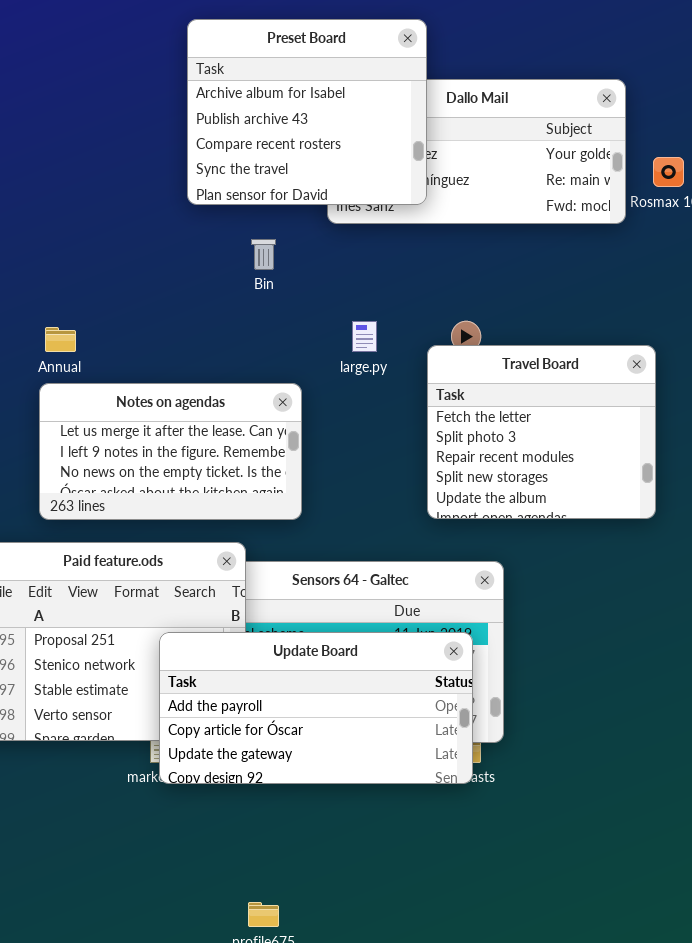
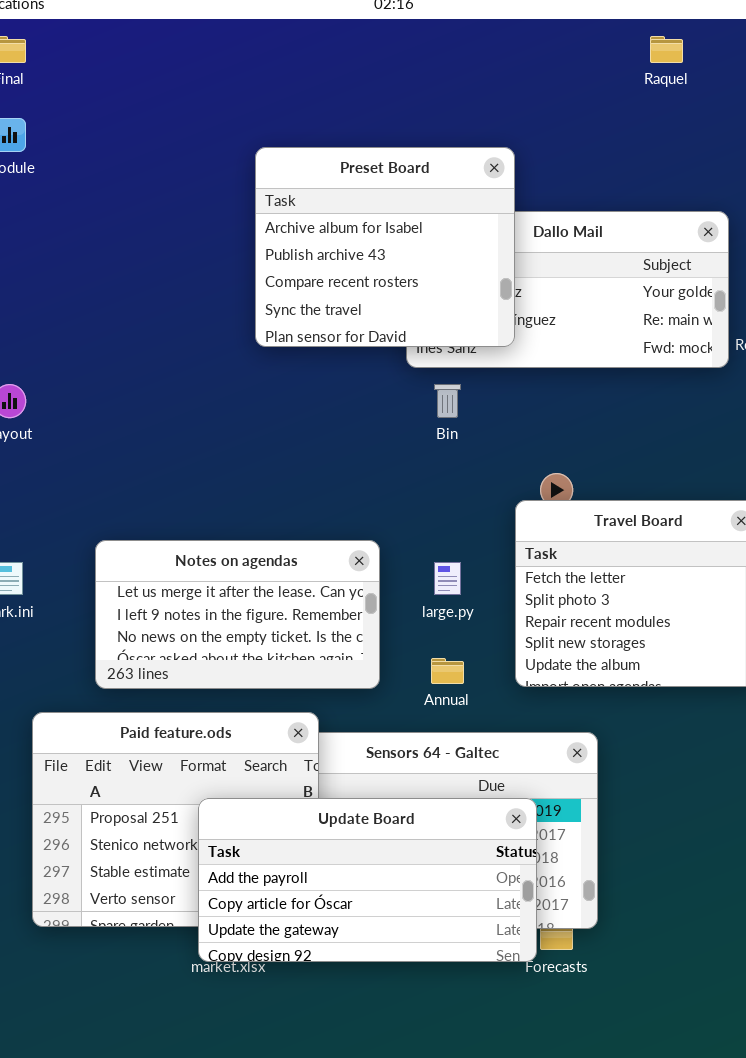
Bin: [251,239,276,270] -> [434,384,461,418], moved
large.py: [352,321,377,352] -> [434,562,461,595], moved
Annual: [45,327,76,352] -> [431,658,464,684], moved
Update Board: [159,632,473,784] -> [198,798,537,962], moved

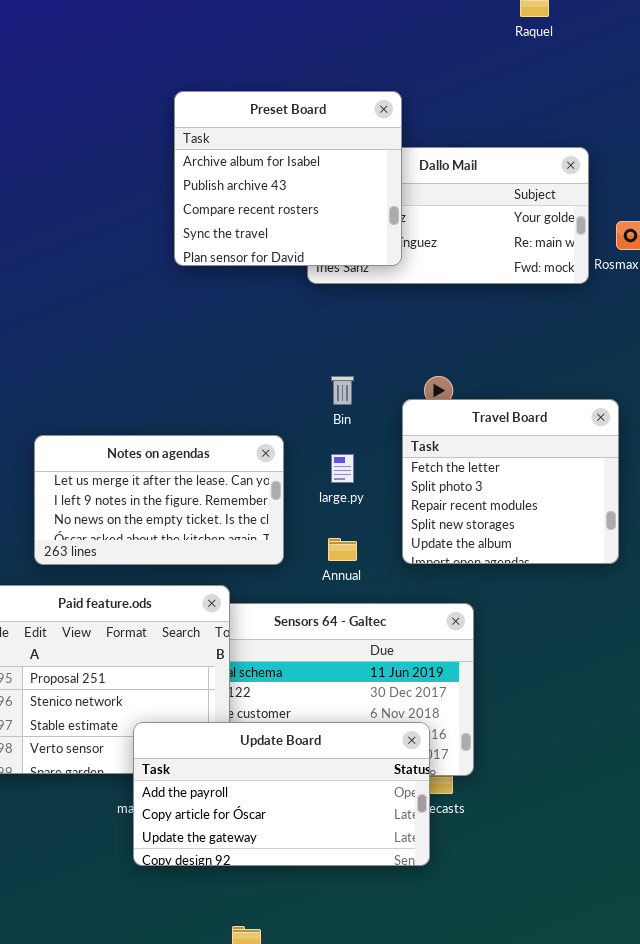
Bin: [434,384,461,418] -> [331,376,354,405], moved
Update Board: [198,798,537,962] -> [133,722,430,866], moved

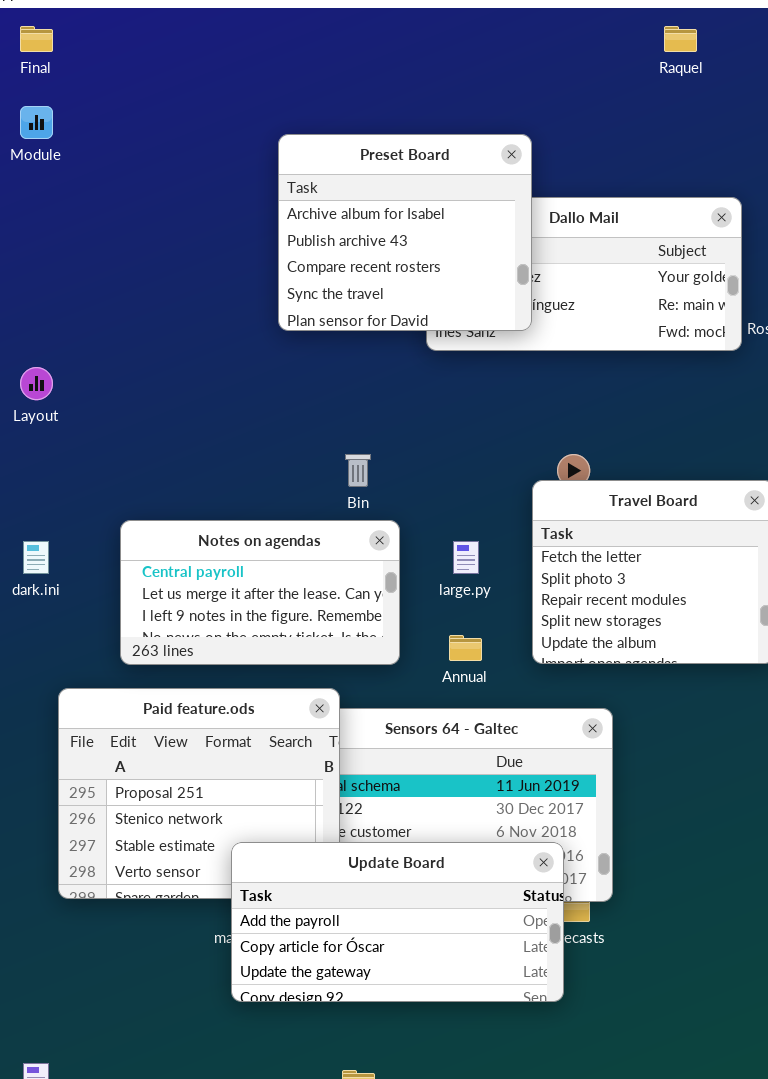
Bin: [331,376,354,405] -> [345,454,371,487], moved
Notes on agendas: [34,435,284,565] -> [120,520,400,665], scrolled up 1 row

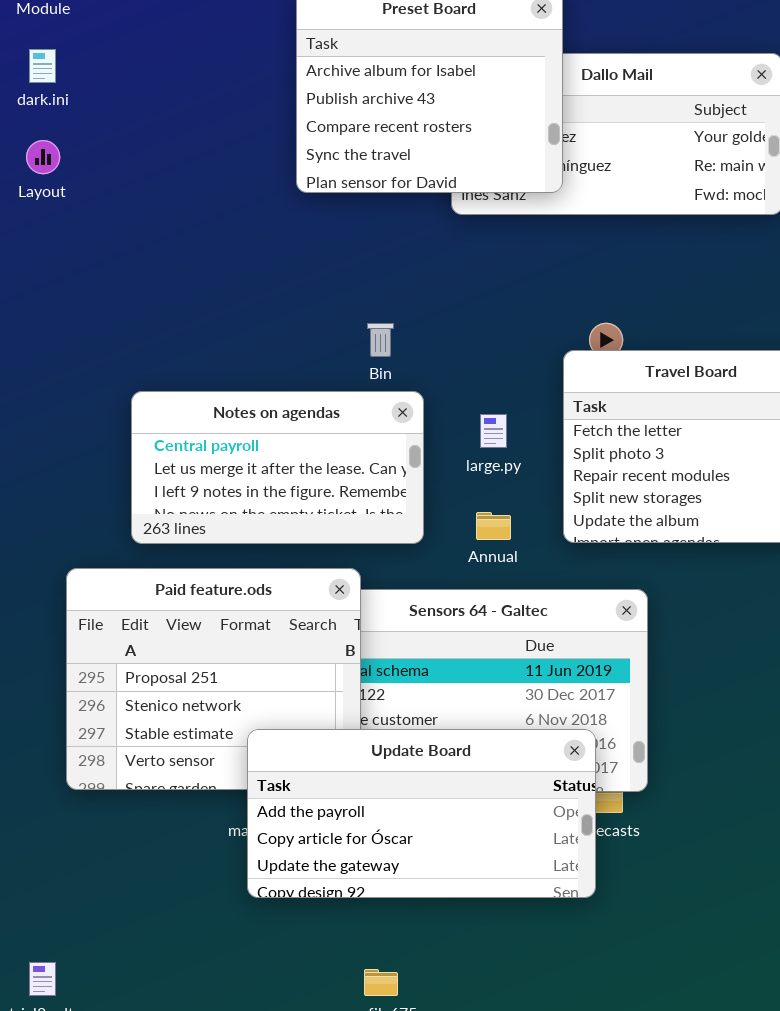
Layout: [20,367,53,400] -> [26,140,60,174], moved
dark.ini: [23,541,49,574] -> [29,49,56,83], moved

